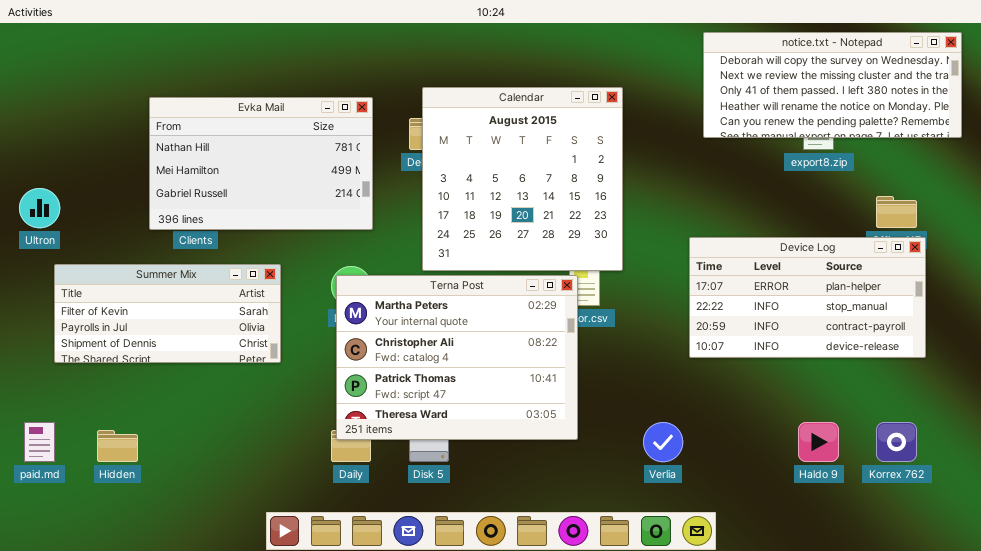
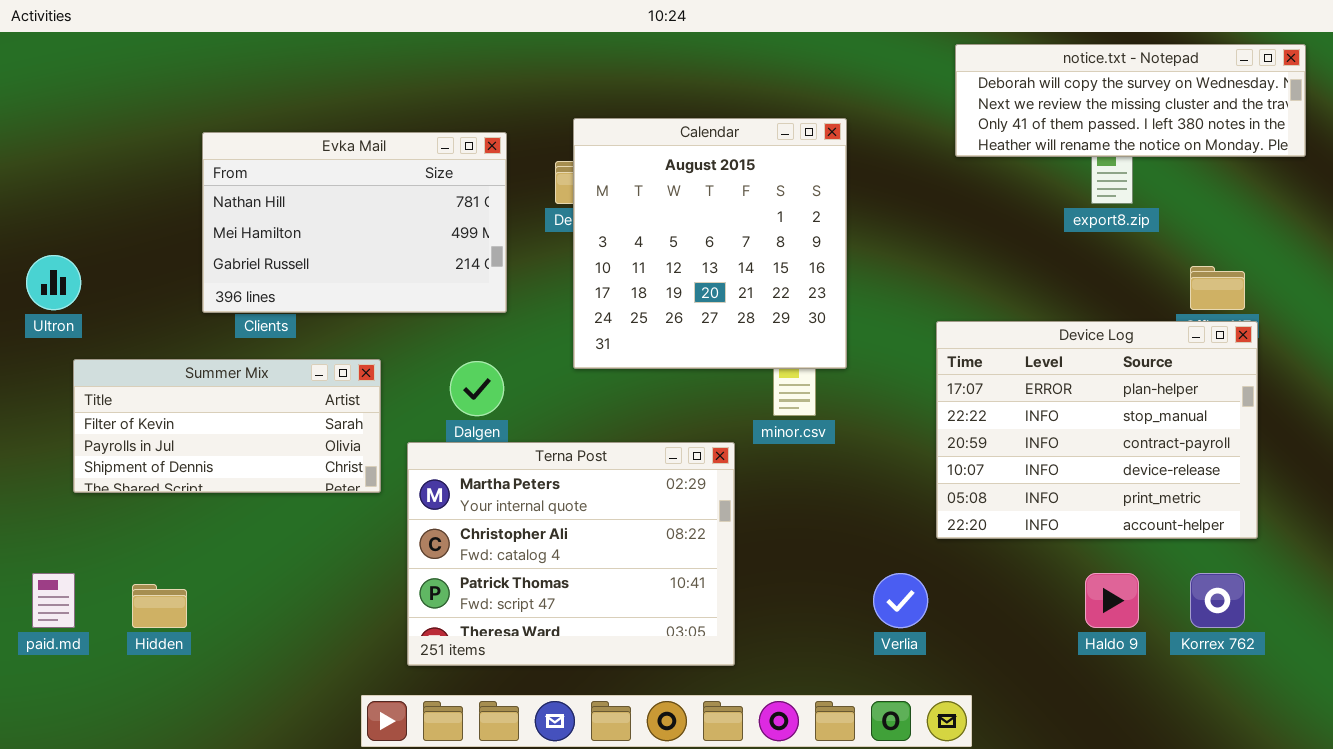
notice.txt - Notepad: [703,32,962,138] -> [955,44,1306,157], resized
Device Log: [689,237,926,358] -> [936,321,1258,539], resized
Terna Post: [336,275,578,440] -> [407,442,735,666], moved

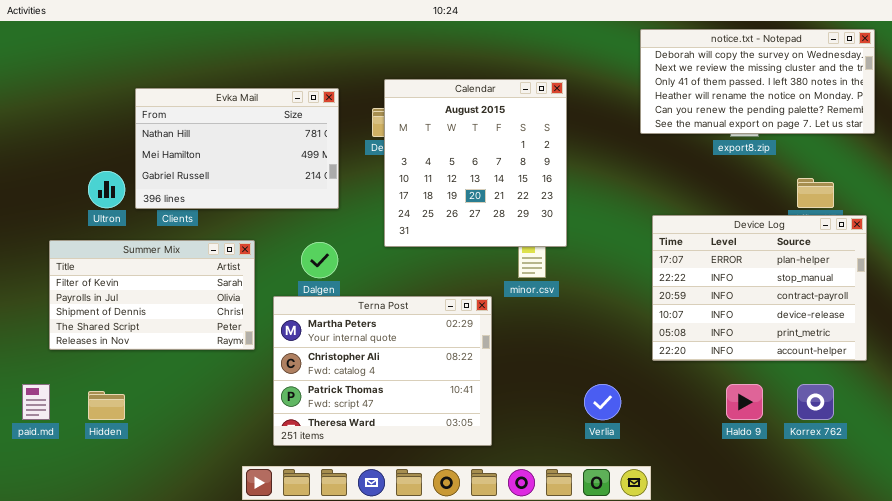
notice.txt - Notepad: [955,44,1306,157] -> [640,29,875,134], resized
Ultron: [26,255,81,310] -> [88,171,125,208], moved
Device Log: [936,321,1258,539] -> [652,215,867,361], moved
Summer Mix: [73,359,381,493] -> [49,240,255,350], resized

